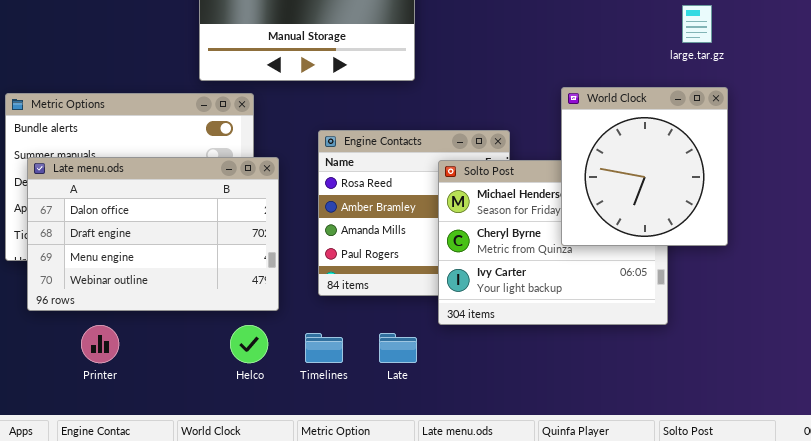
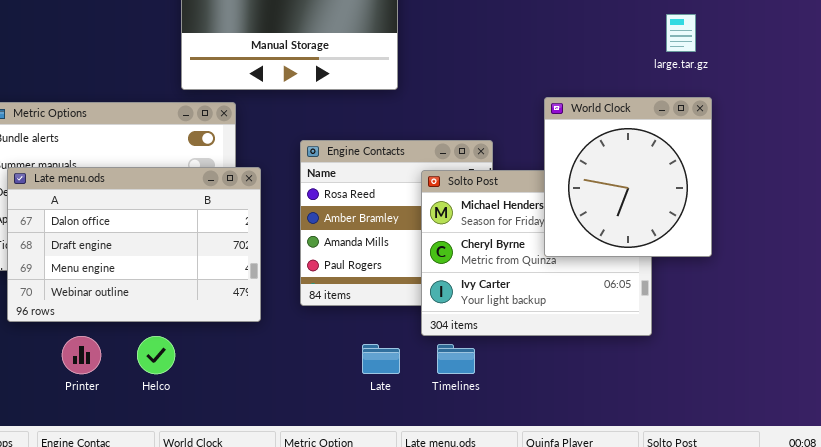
Helco: [230,325,268,363] -> [137,336,175,374], moved
Timelines: [305,333,343,363] -> [437,344,475,374], moved

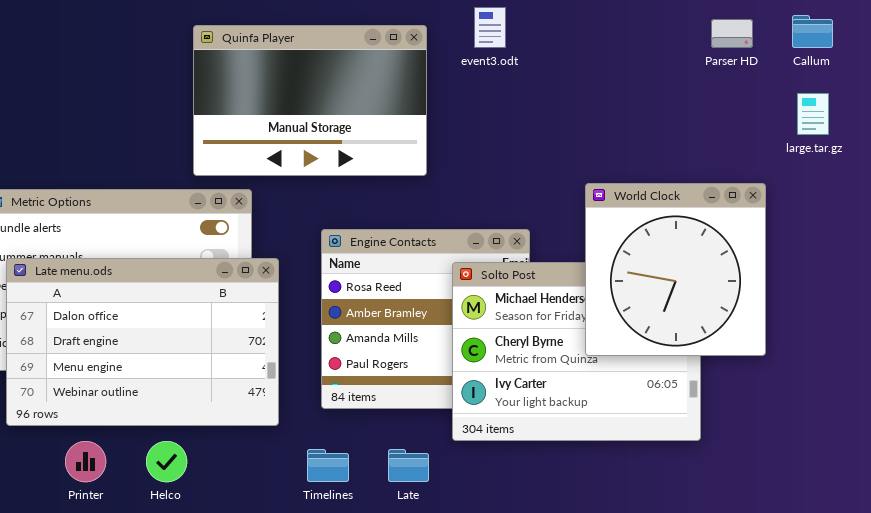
large.tar.gz: [666,14,696,52] -> [797,93,829,135], moved
Timelines: [437,344,475,374] -> [307,449,349,482], moved

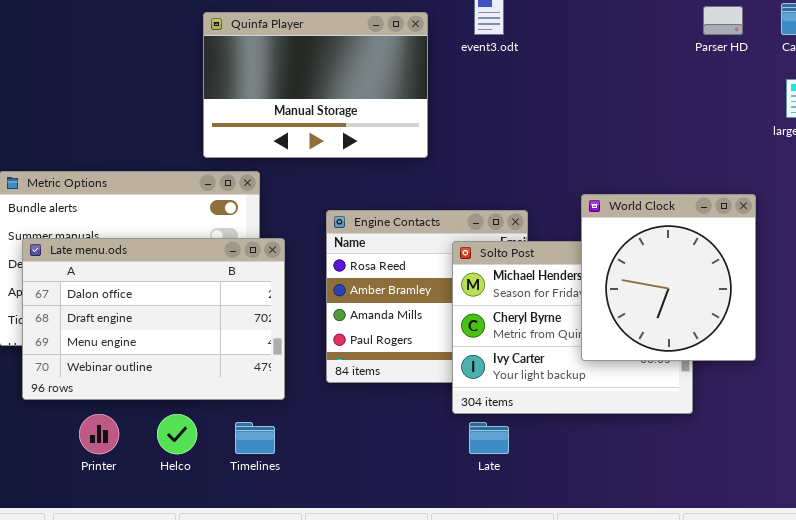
World Clock: [585,183,766,356] -> [581,194,756,361], moved
Timelines: [307,449,349,482] -> [235,422,275,454], moved
Late: [388,449,429,482] -> [469,422,509,454], moved

